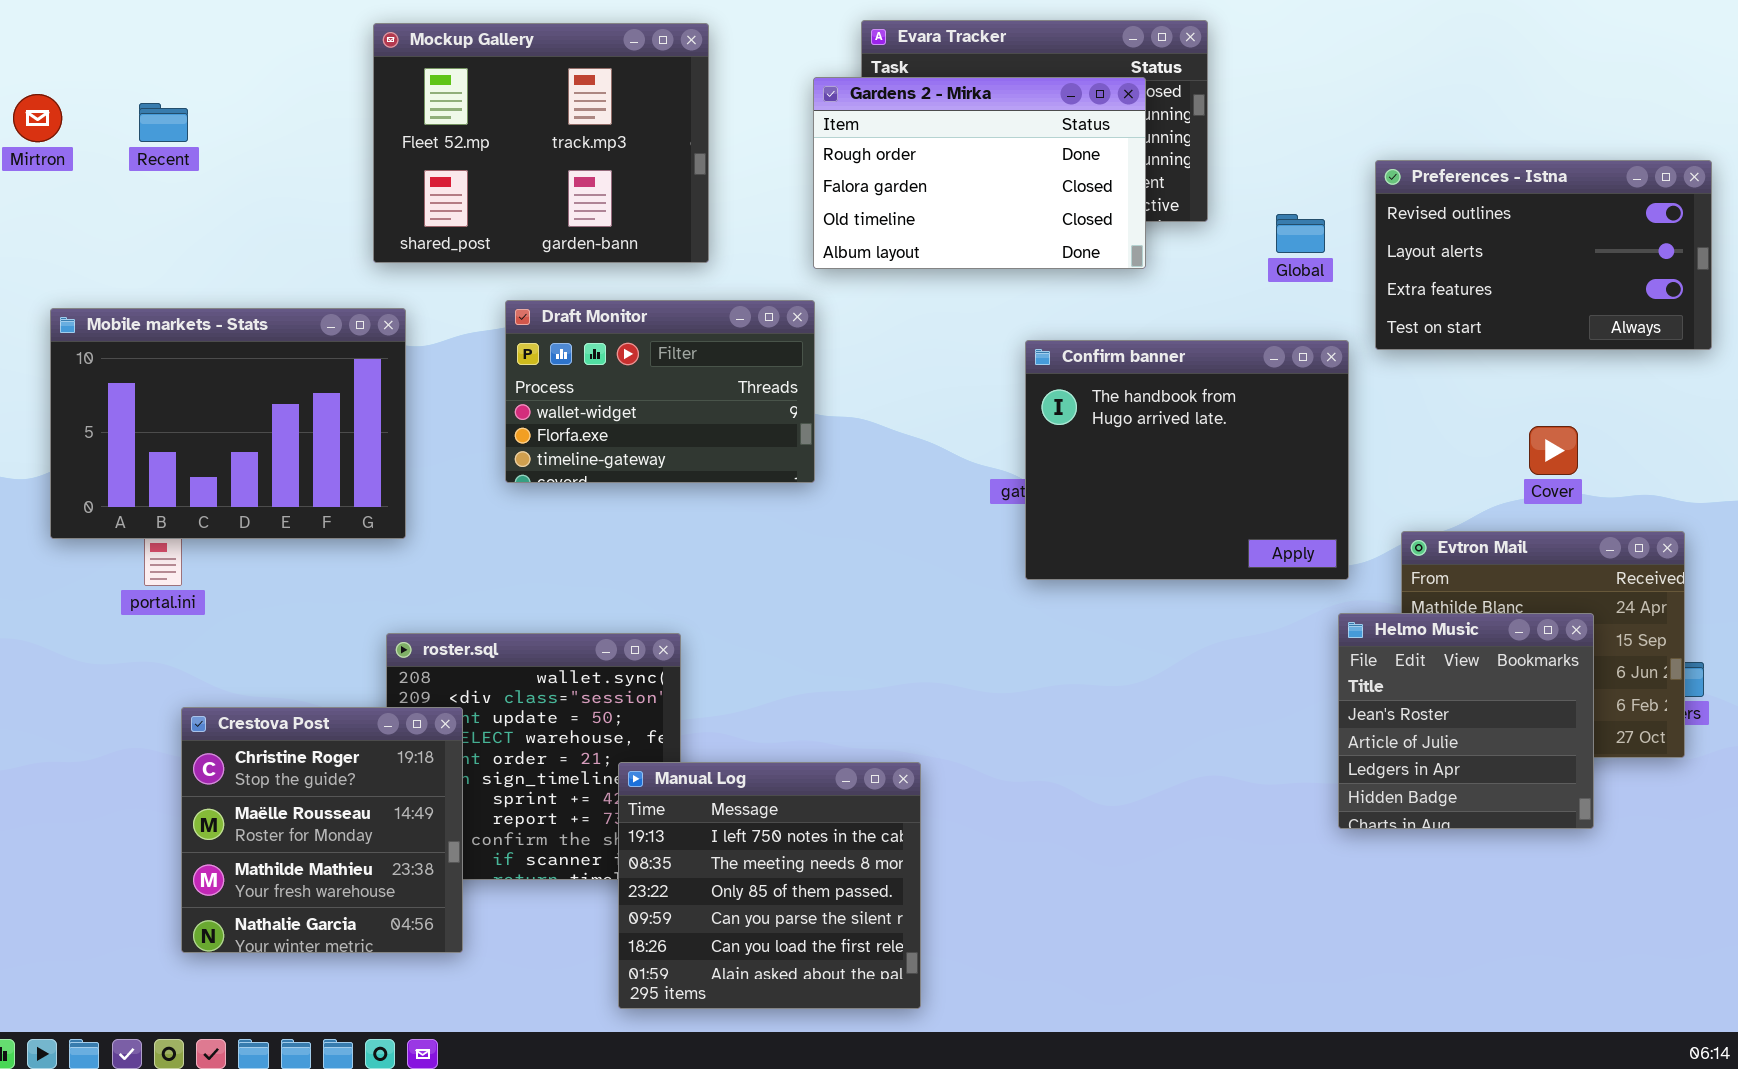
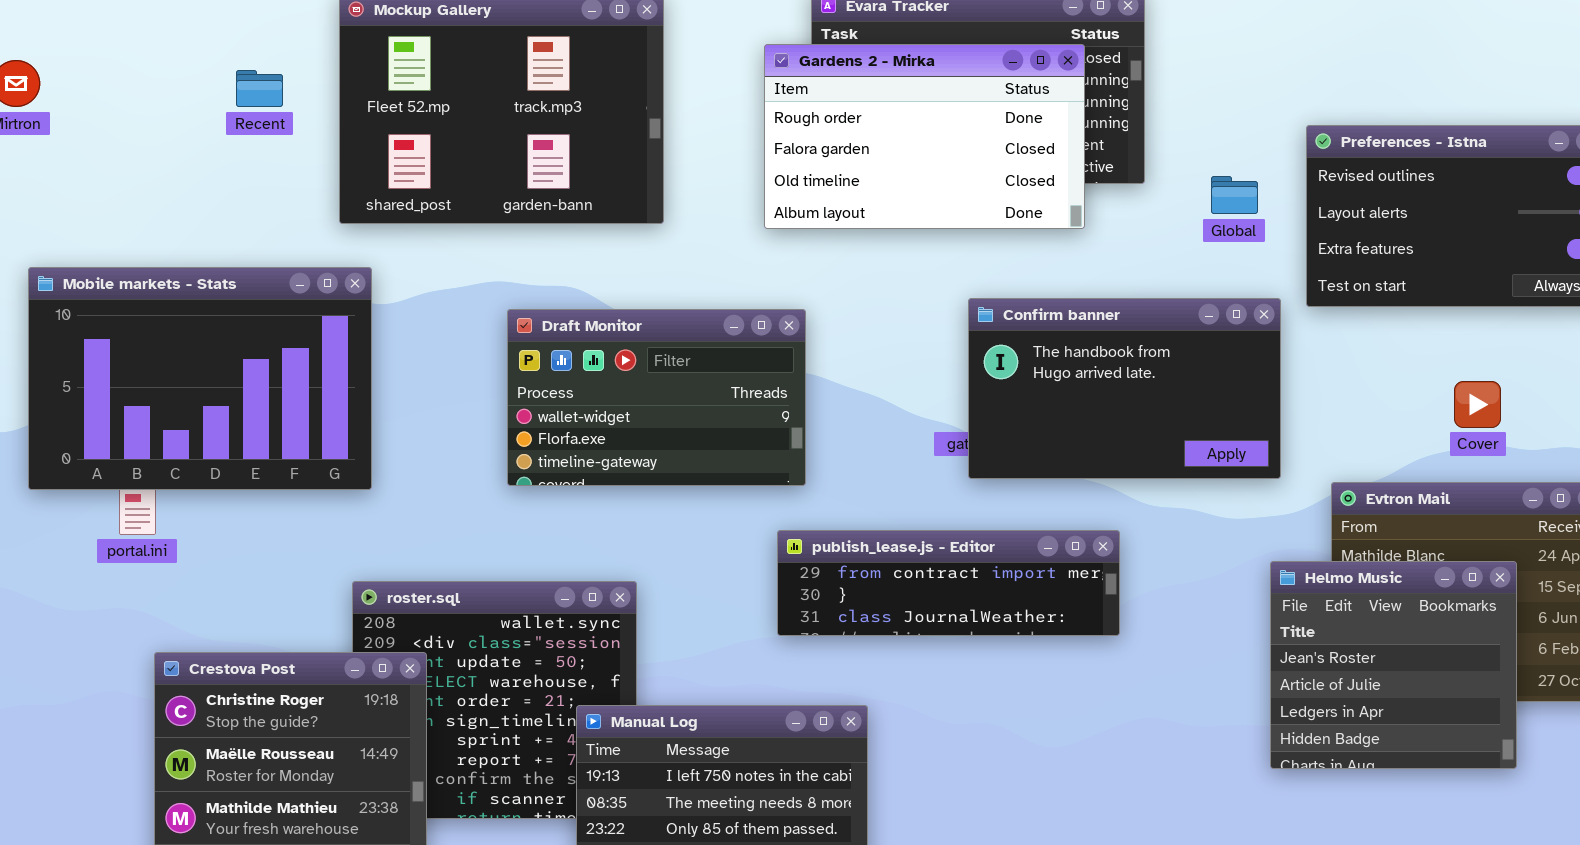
Recent: [139,103,188,142] -> [236,70,283,107], moved
Draft Monitor: [505,300,815,483] -> [507,309,806,486], moved
Confirm banner: [1025,340,1349,580] -> [968,298,1281,479], resized
publish_lease.js - Editor: none -> [777,530,1120,636], opened

